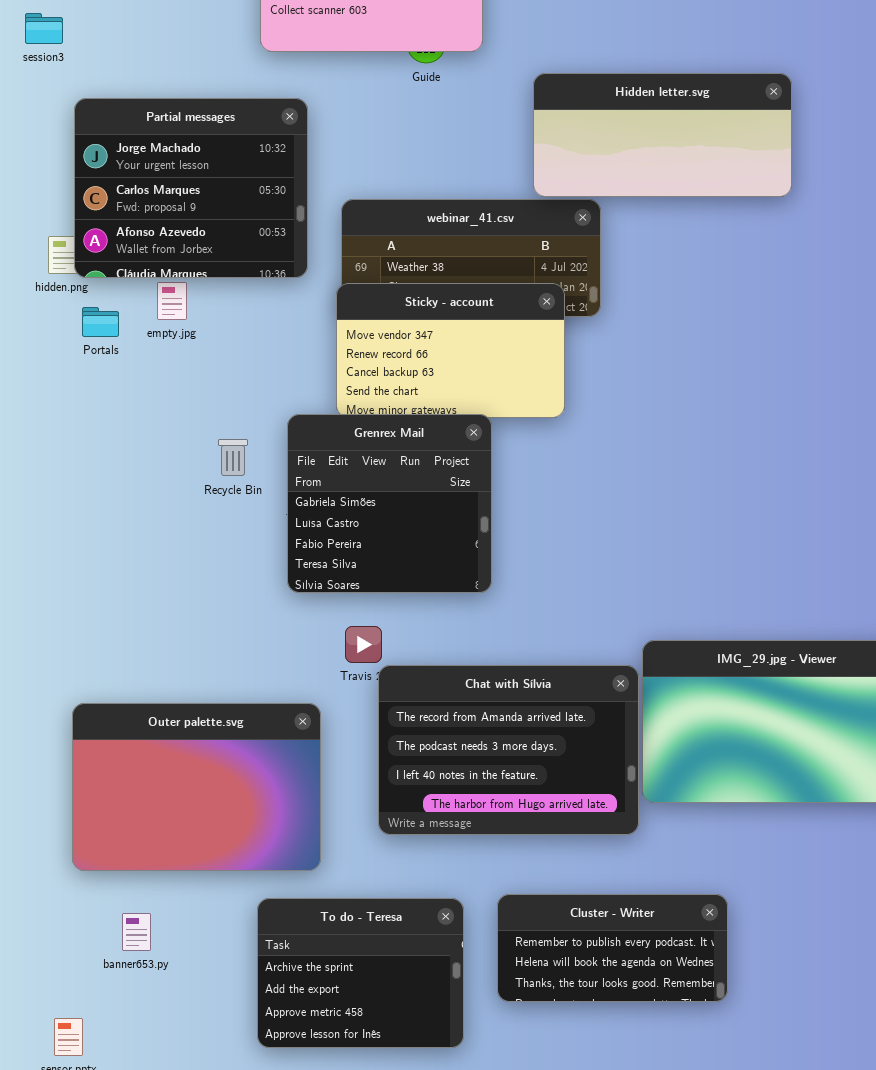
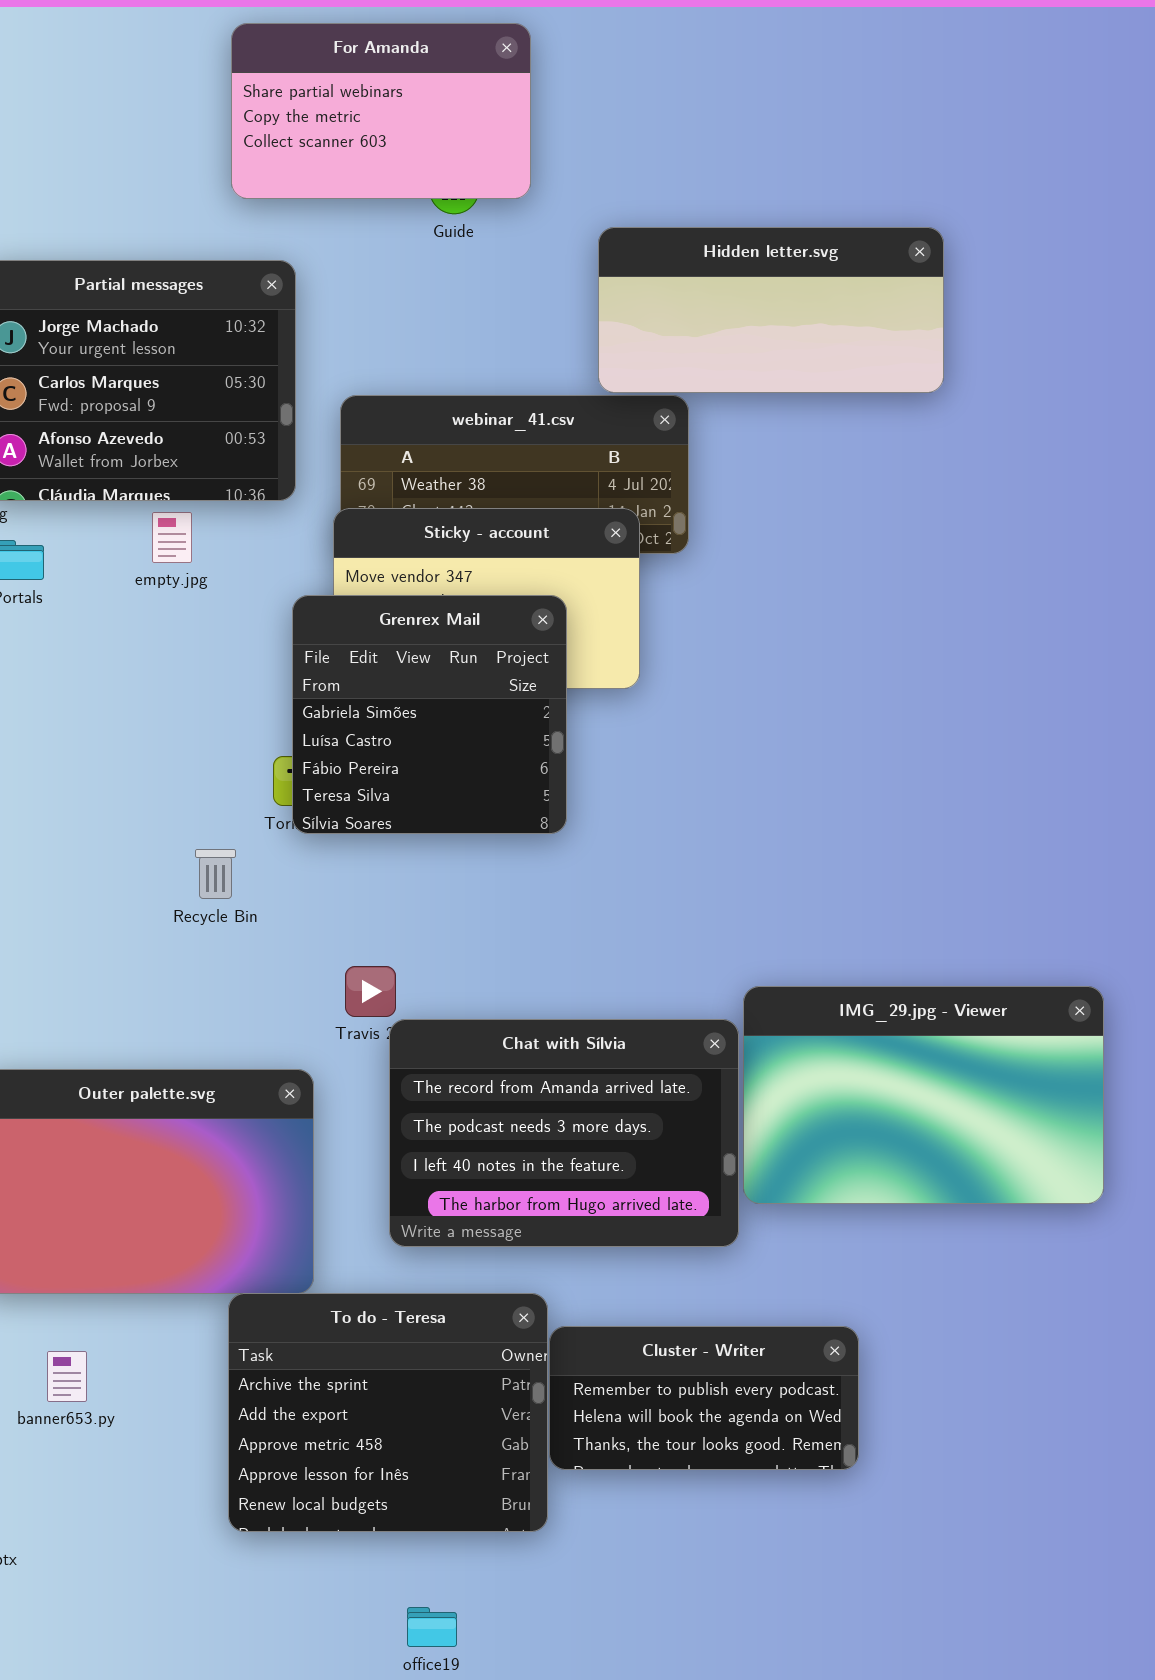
empty.jpg: [157,282,187,320] -> [152,512,192,563], moved
Grenrex Mail: [287,414,492,593] -> [292,595,567,834], moved
Recycle Bin: [218,439,248,476] -> [195,849,236,899], moved
To do - Teresa: [257,898,464,1048] -> [228,1293,548,1532], resized

